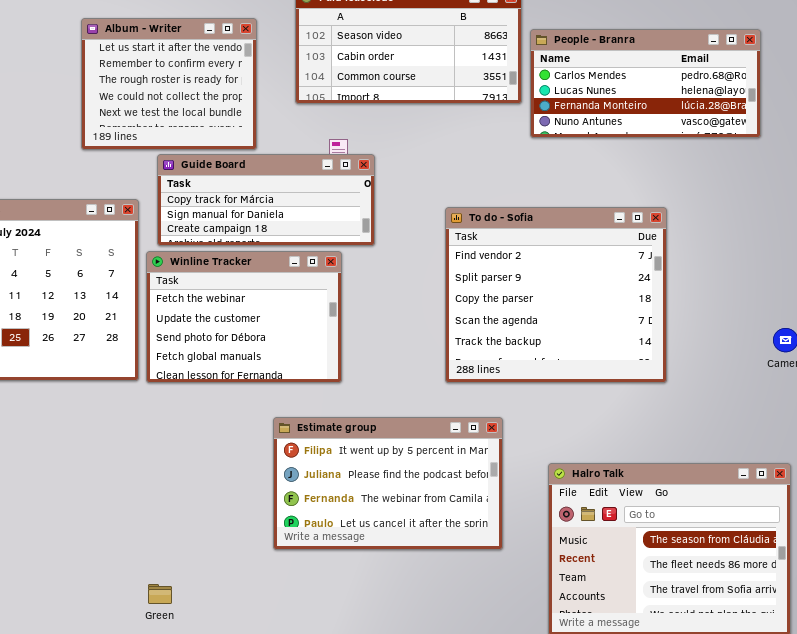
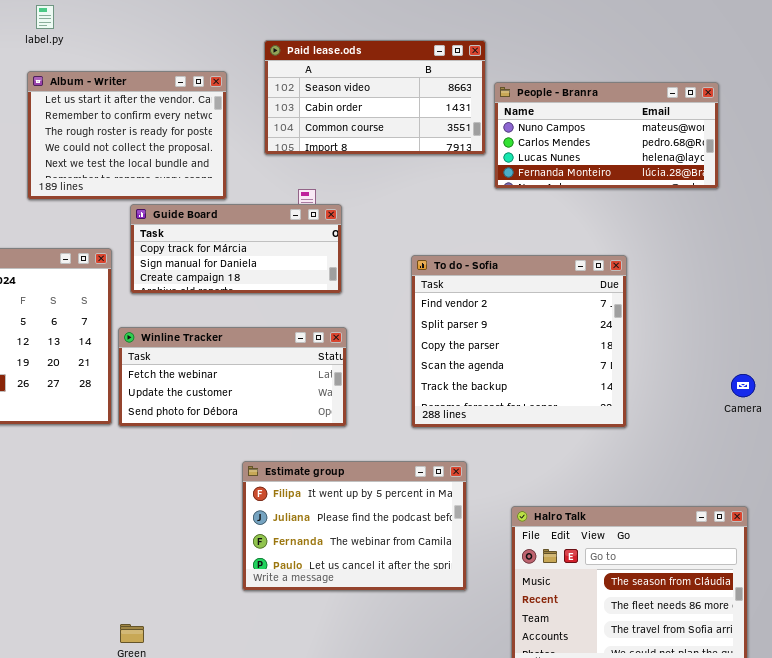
Album - Writer: [81,18,257,150] -> [27,71,227,200], resized
People - Branra: [530,29,761,138] -> [494,82,719,189], scrolled up 1 row
Winline Tracker: [146,251,342,383] -> [118,327,347,427], resized

